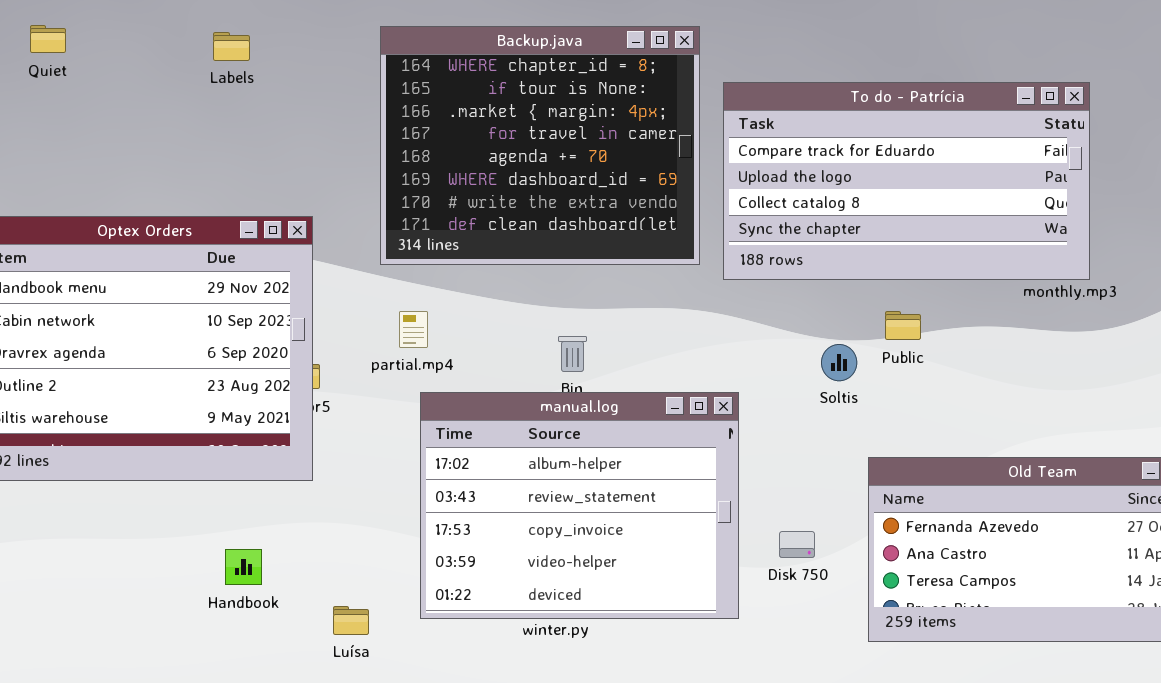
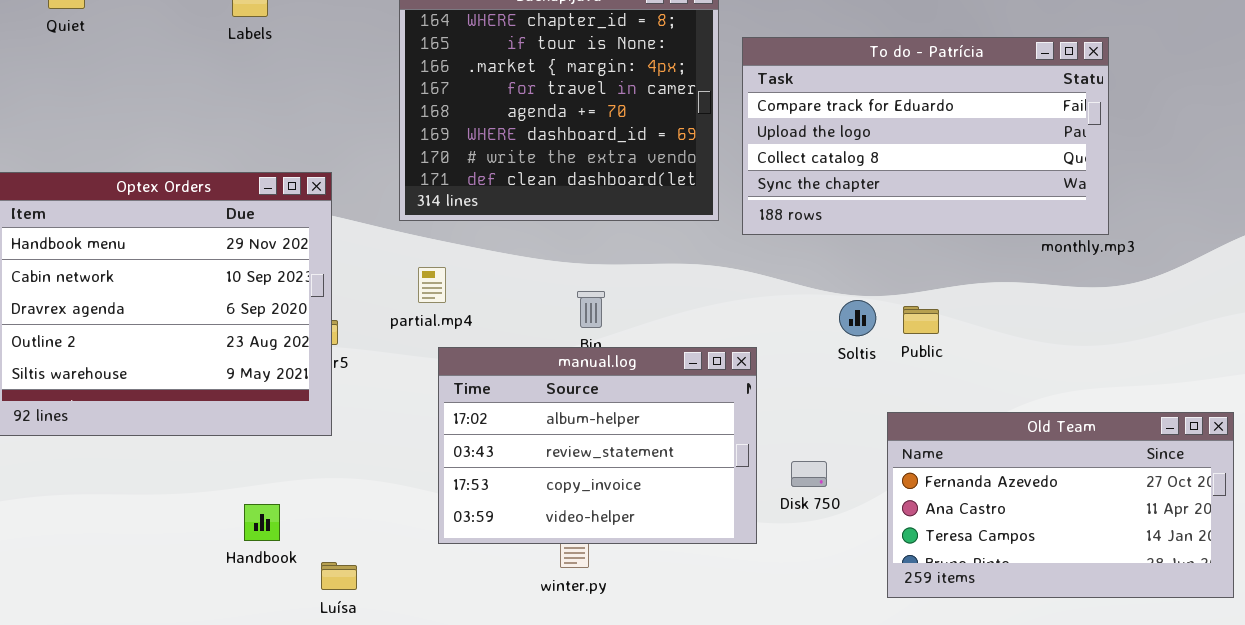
Public: [885,311,921,340] -> [903,306,939,334], moved
manual.log: [420,392,739,619] -> [438,347,757,544], resized
Disk 750: [779,531,815,558] -> [791,461,827,487], moved
Luísa: [333,606,369,635] -> [321,562,357,590], moved

